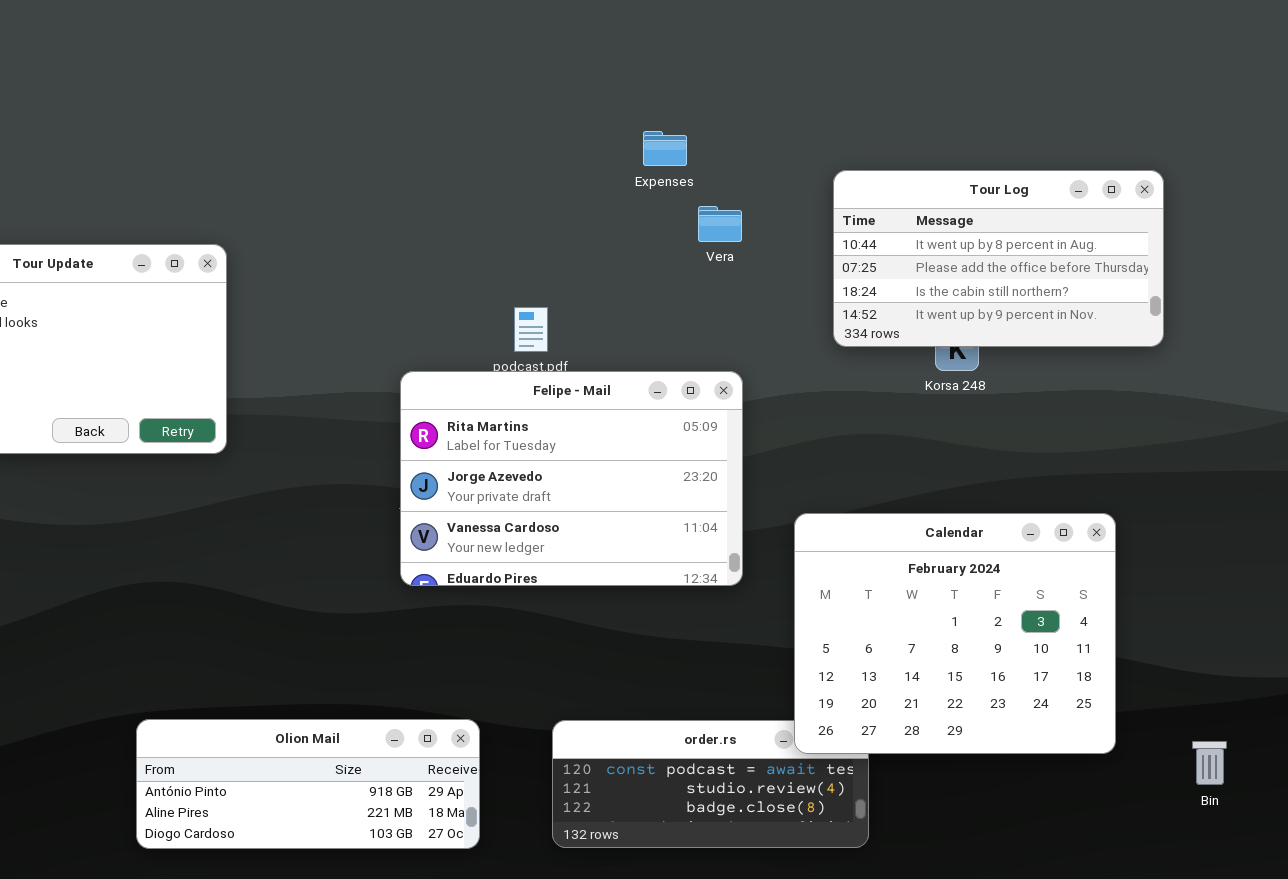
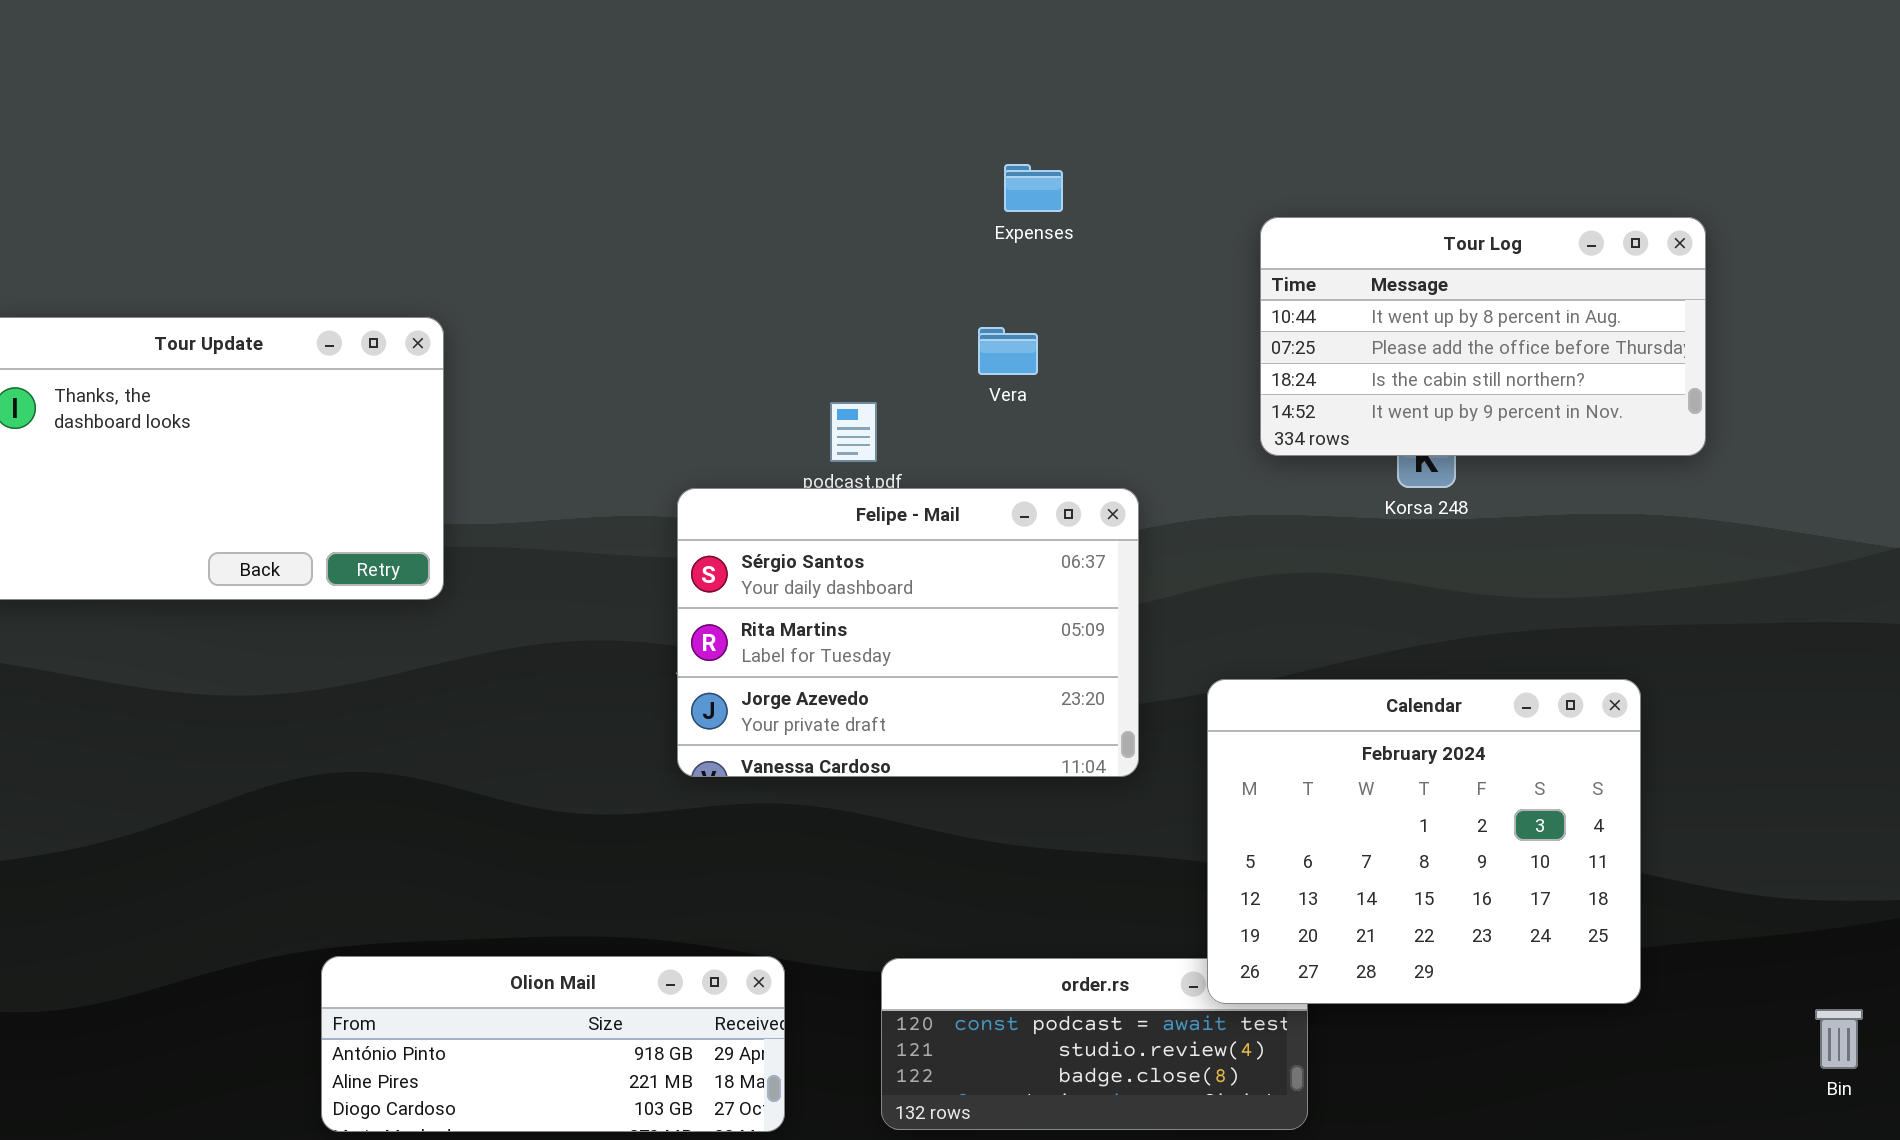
Vera: [698,206,742,242] -> [978,327,1038,375], moved
Felipe - Mail: [400,371,743,586] -> [677,488,1139,777], scrolled up 1 row
Bin: [1192,741,1227,785] -> [1815,1009,1863,1069], moved

